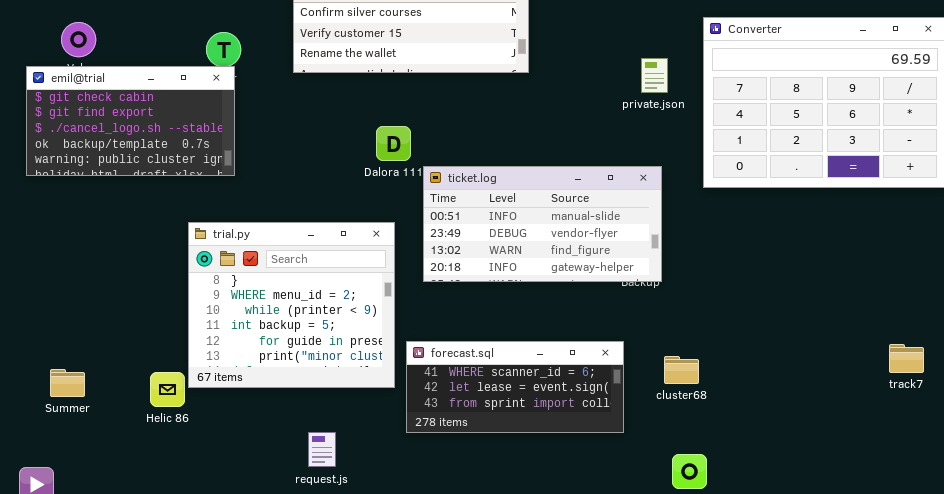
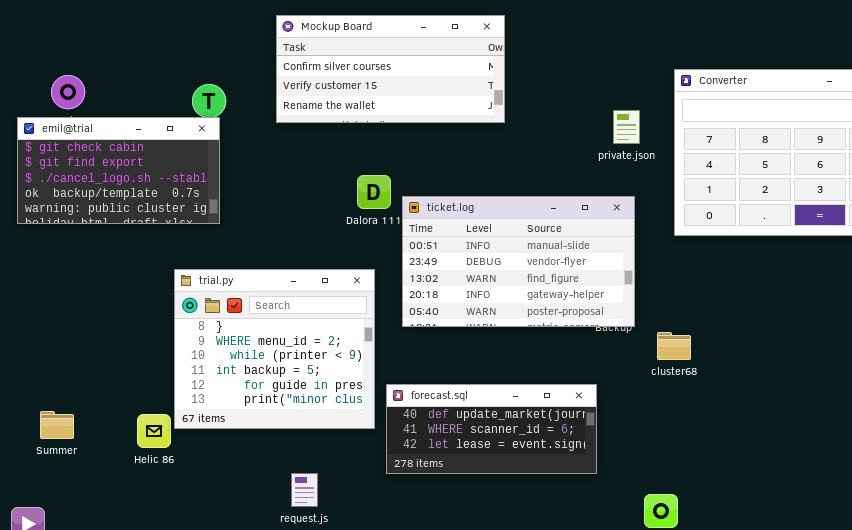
ticket.log: [423,166,662,282] -> [402,196,635,327], resized
forecast.sql: [406,341,624,433] -> [386,384,597,474], scrolled up 1 row
cluster68: [664,356,699,384] -> [657,332,691,360], moved

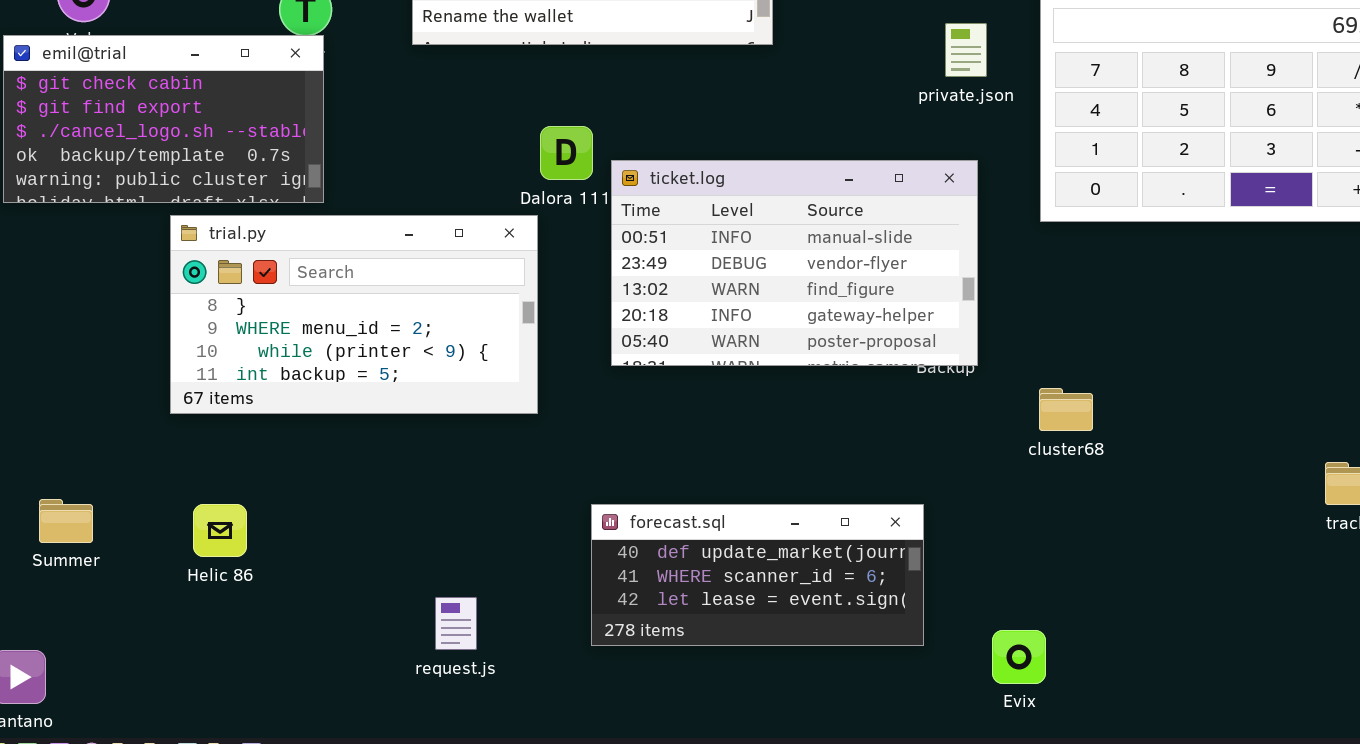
trial.py: [174,269,375,429] -> [170,215,538,414], moved, resized
cluster68: [657,332,691,360] -> [1039,388,1093,431], moved
forecast.sql: [386,384,597,474] -> [591,504,924,646], moved

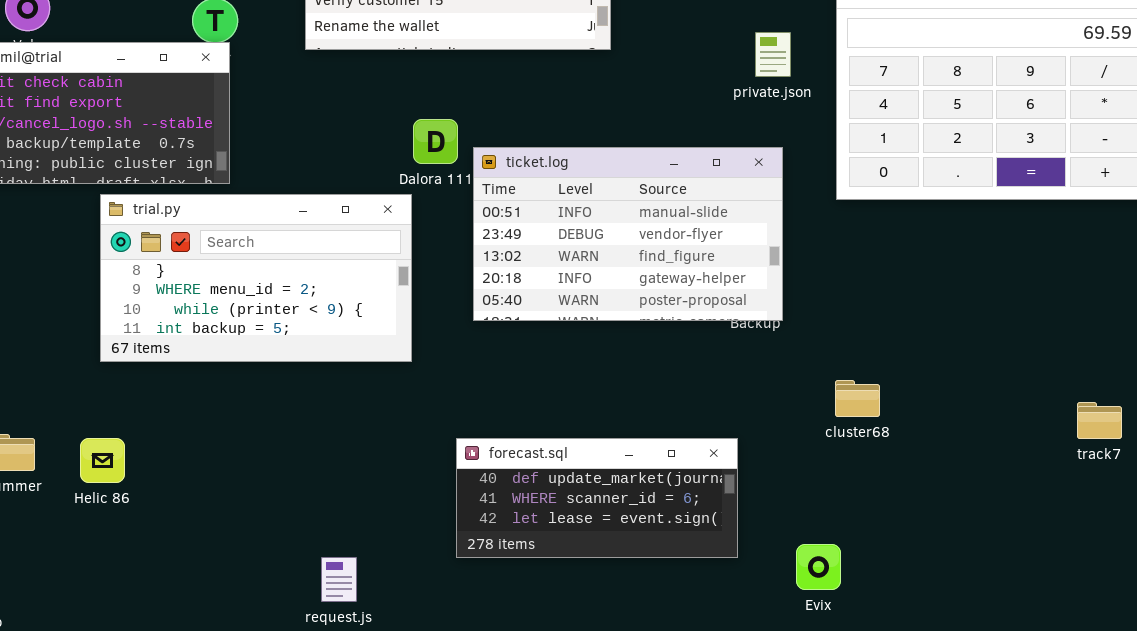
cluster68: [1039,388,1093,431] -> [835,380,880,417], moved
Helic 86: [193,504,247,557] -> [80,438,125,483], moved
request.js: [435,597,477,650] -> [321,557,357,602], moved

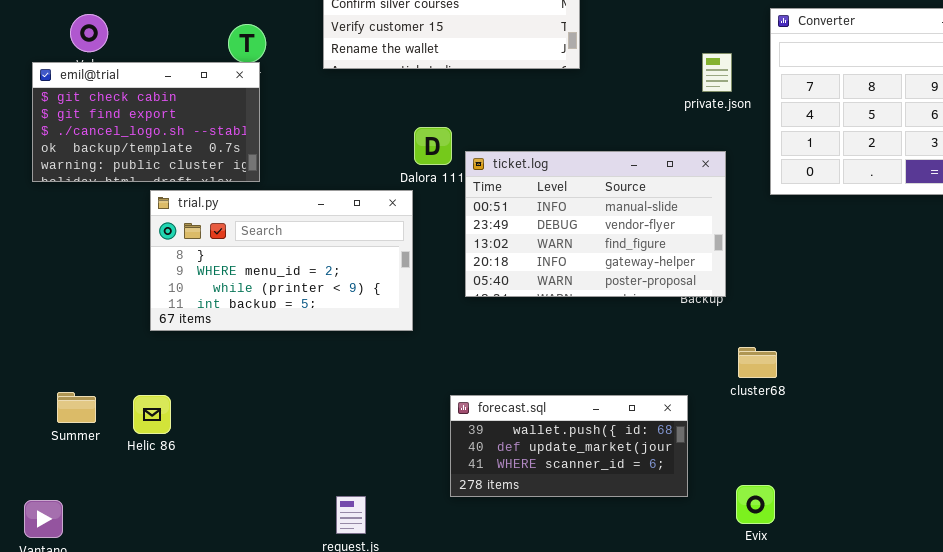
cluster68: [835,380,880,417] -> [738,347,777,378], moved
forecast.sql: [456,438,738,558] -> [450,395,688,497], scrolled up 1 row

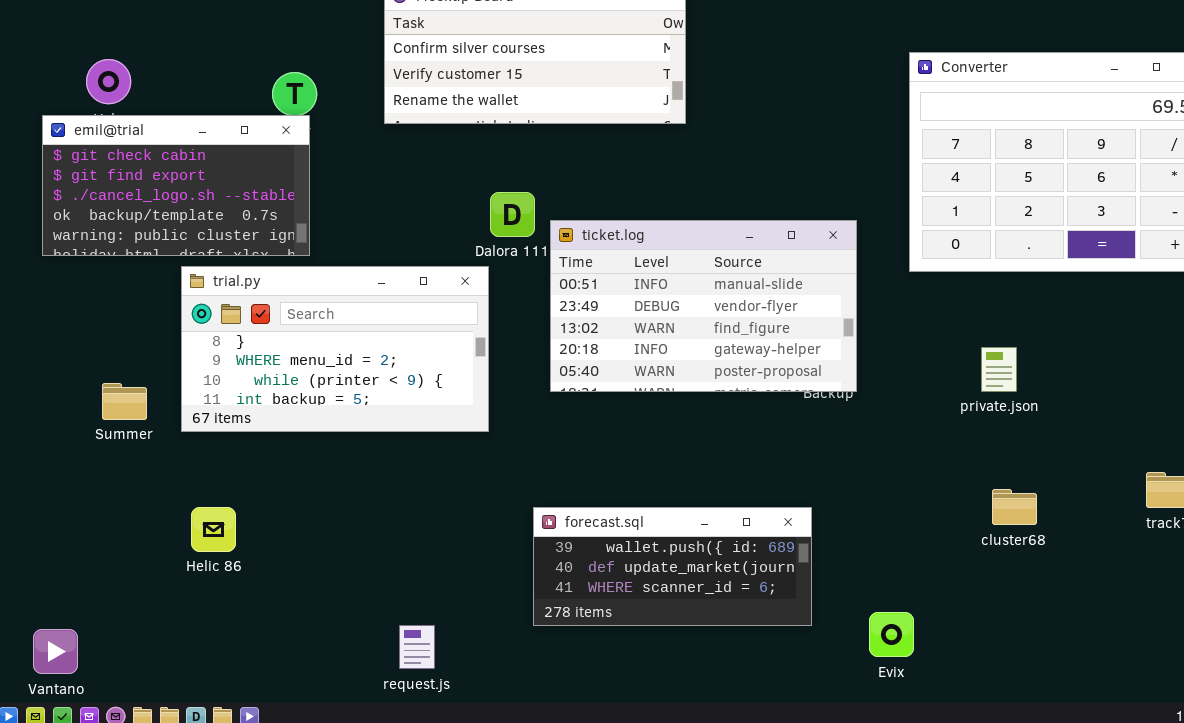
private.json: [702,53,732,92] -> [981,347,1017,392], moved
cluster68: [738,347,777,378] -> [992,489,1037,525], moved
Summer: [57,392,96,423] -> [102,383,147,420], moved
Helic 86: [133,395,171,434] -> [191,507,236,552], moved

